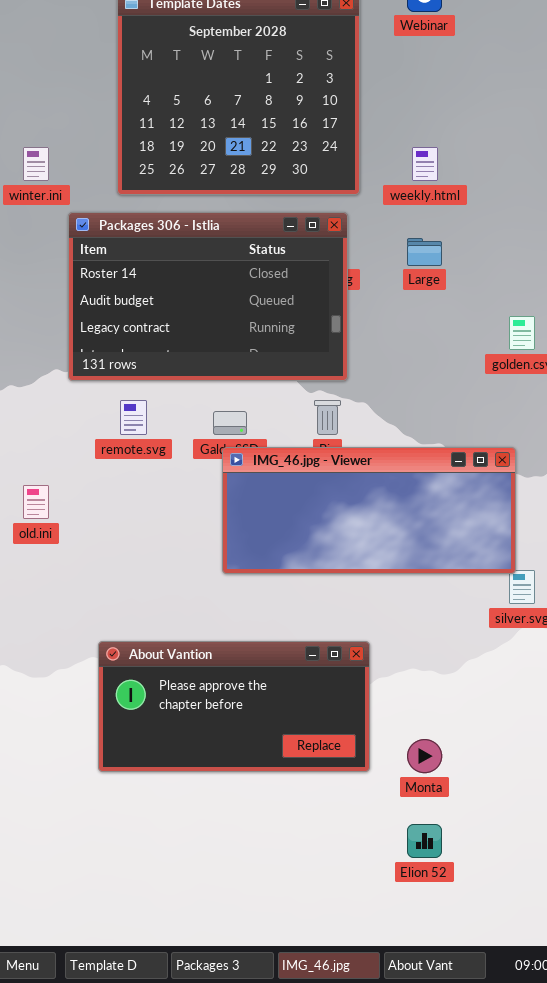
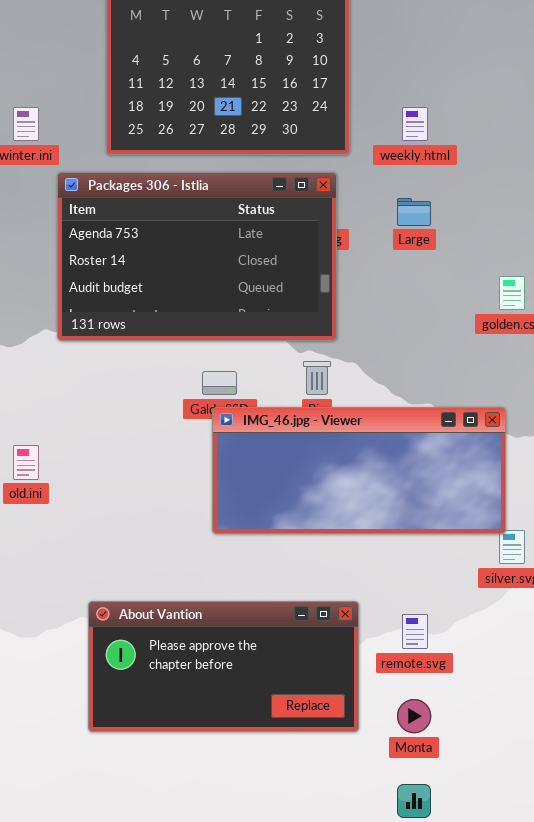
Packages 306 - Istlia: [68,212,348,381] -> [57,172,337,341], scrolled up 1 row
remote.svg: [120,400,147,435] -> [402,614,428,649], moved

